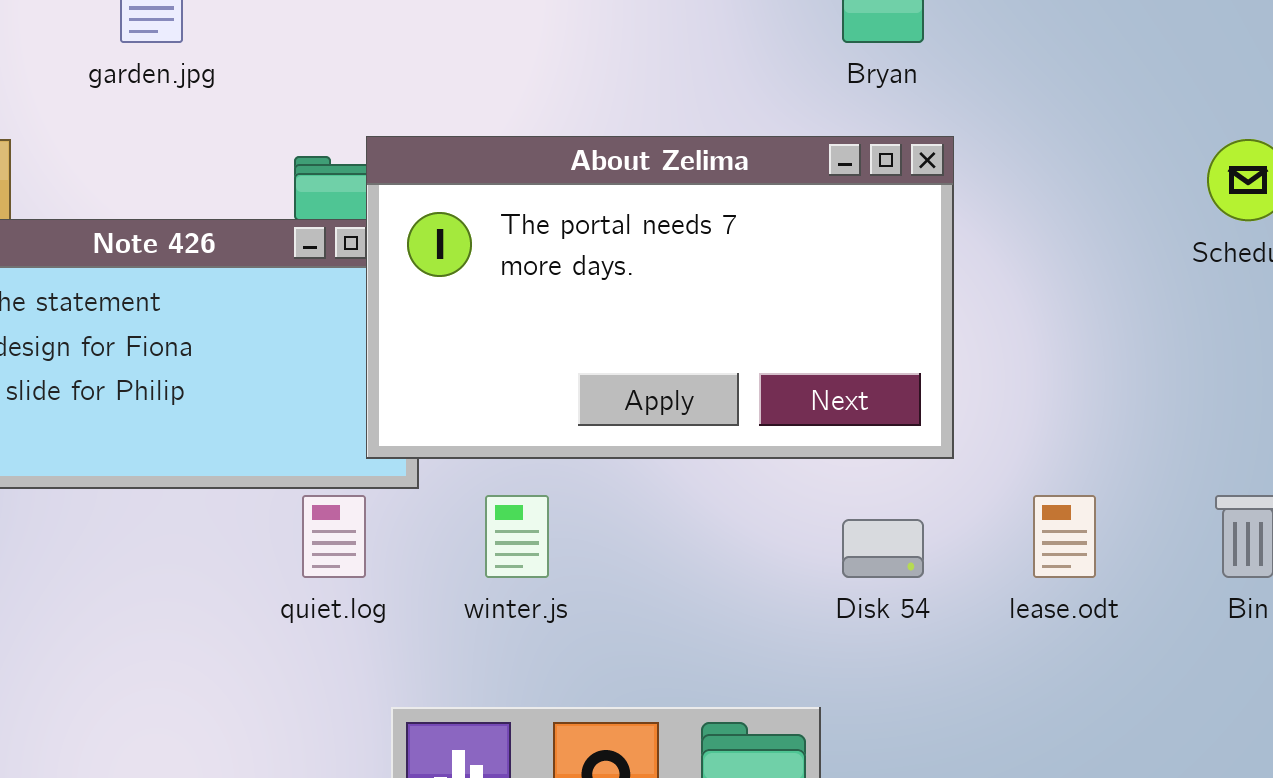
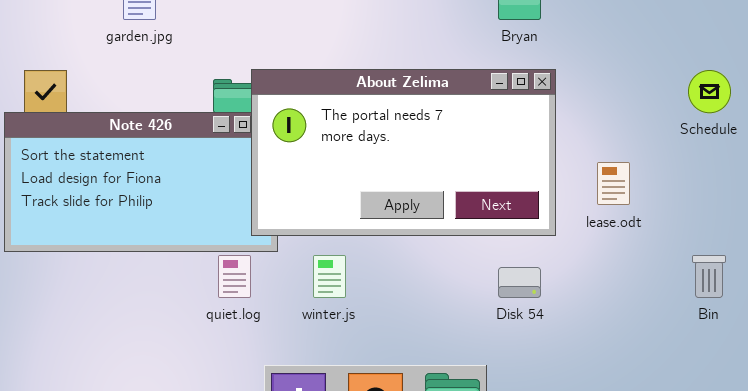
lease.odt: [1033,495,1096,578] -> [597,162,630,205], moved

